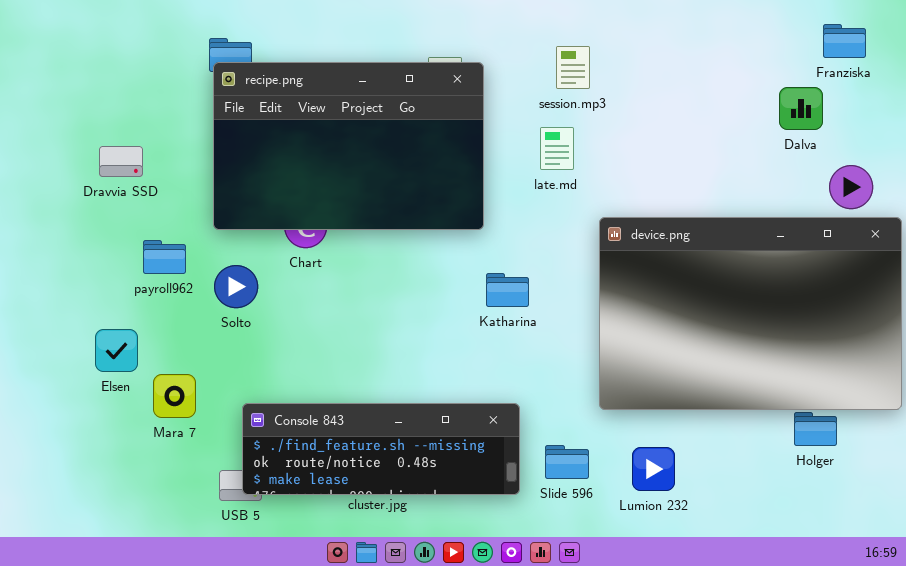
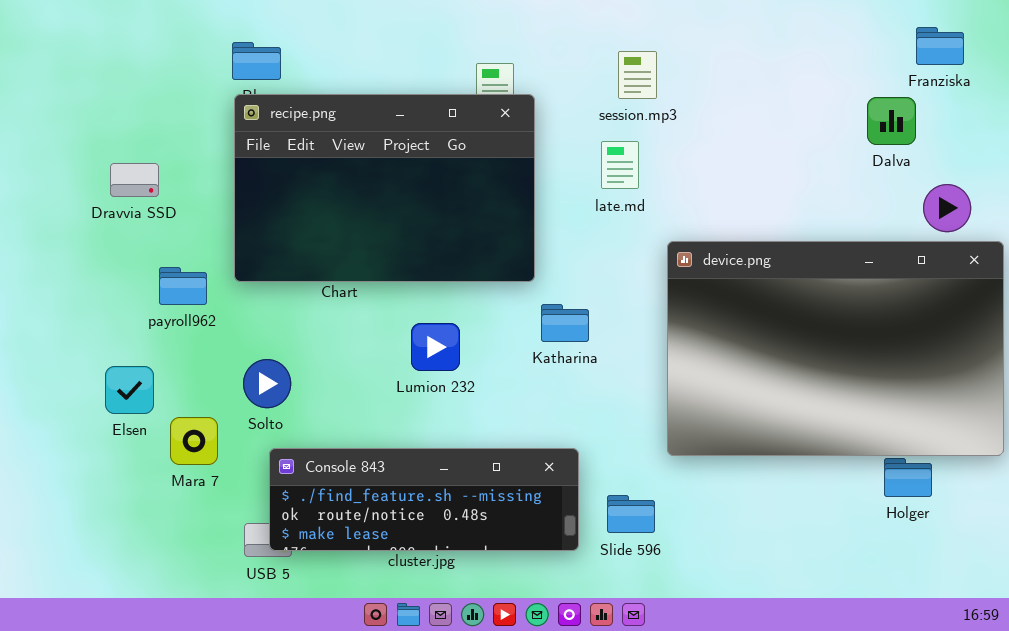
recipe.png: [213,62,484,230] -> [234,94,535,282], moved
Solto: [214,265,258,308] -> [243,359,291,408], moved
Lumion 232: [632,447,675,491] -> [411,323,460,371], moved

